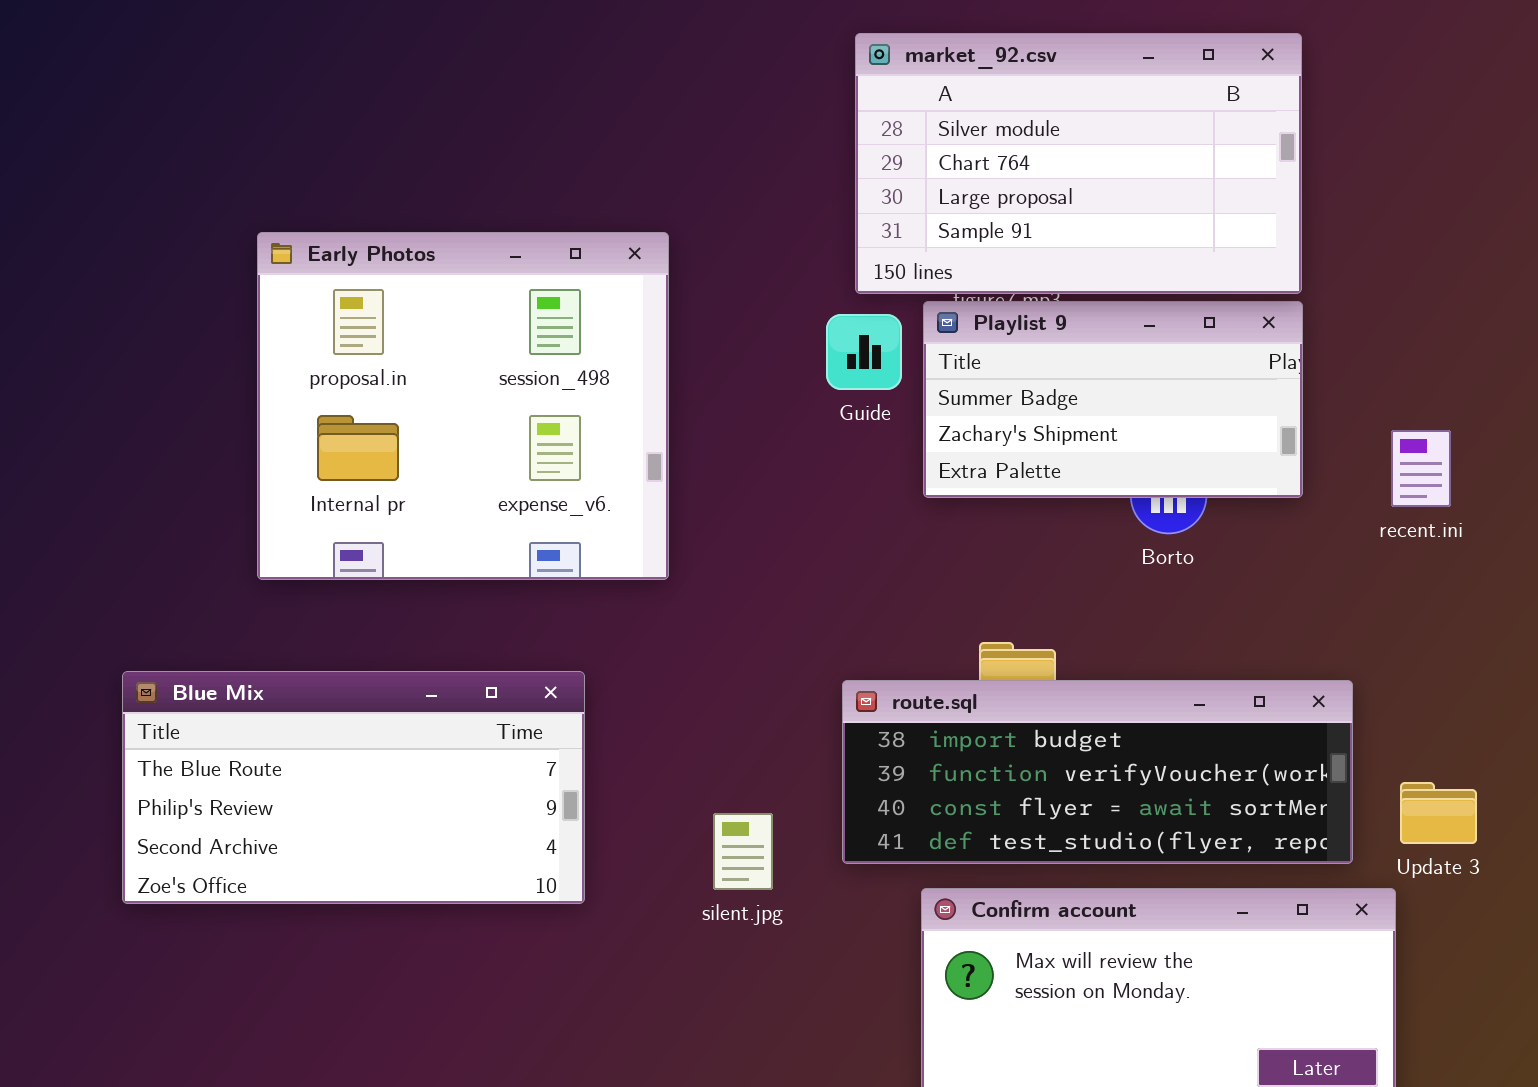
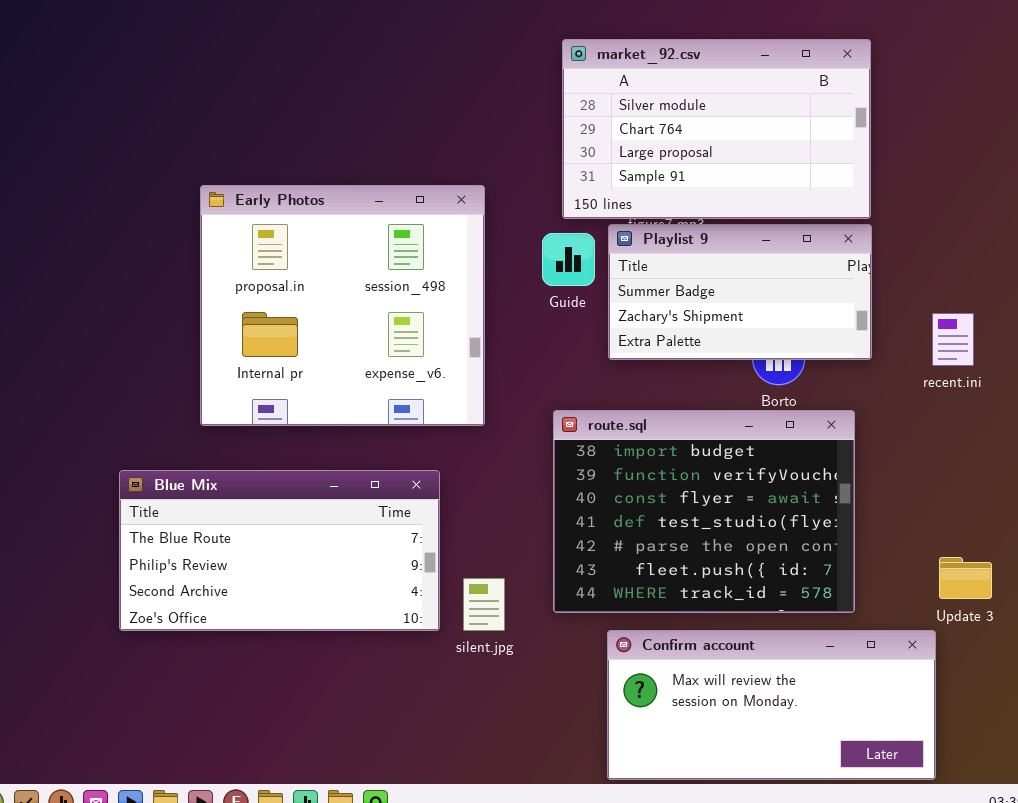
Early Photos: [257,232,669,580] -> [200,185,485,426], moved
Blue Mix: [122,671,585,904] -> [119,470,440,631], moved
route.sql: [842,680,1353,864] -> [553,410,855,613], resized

